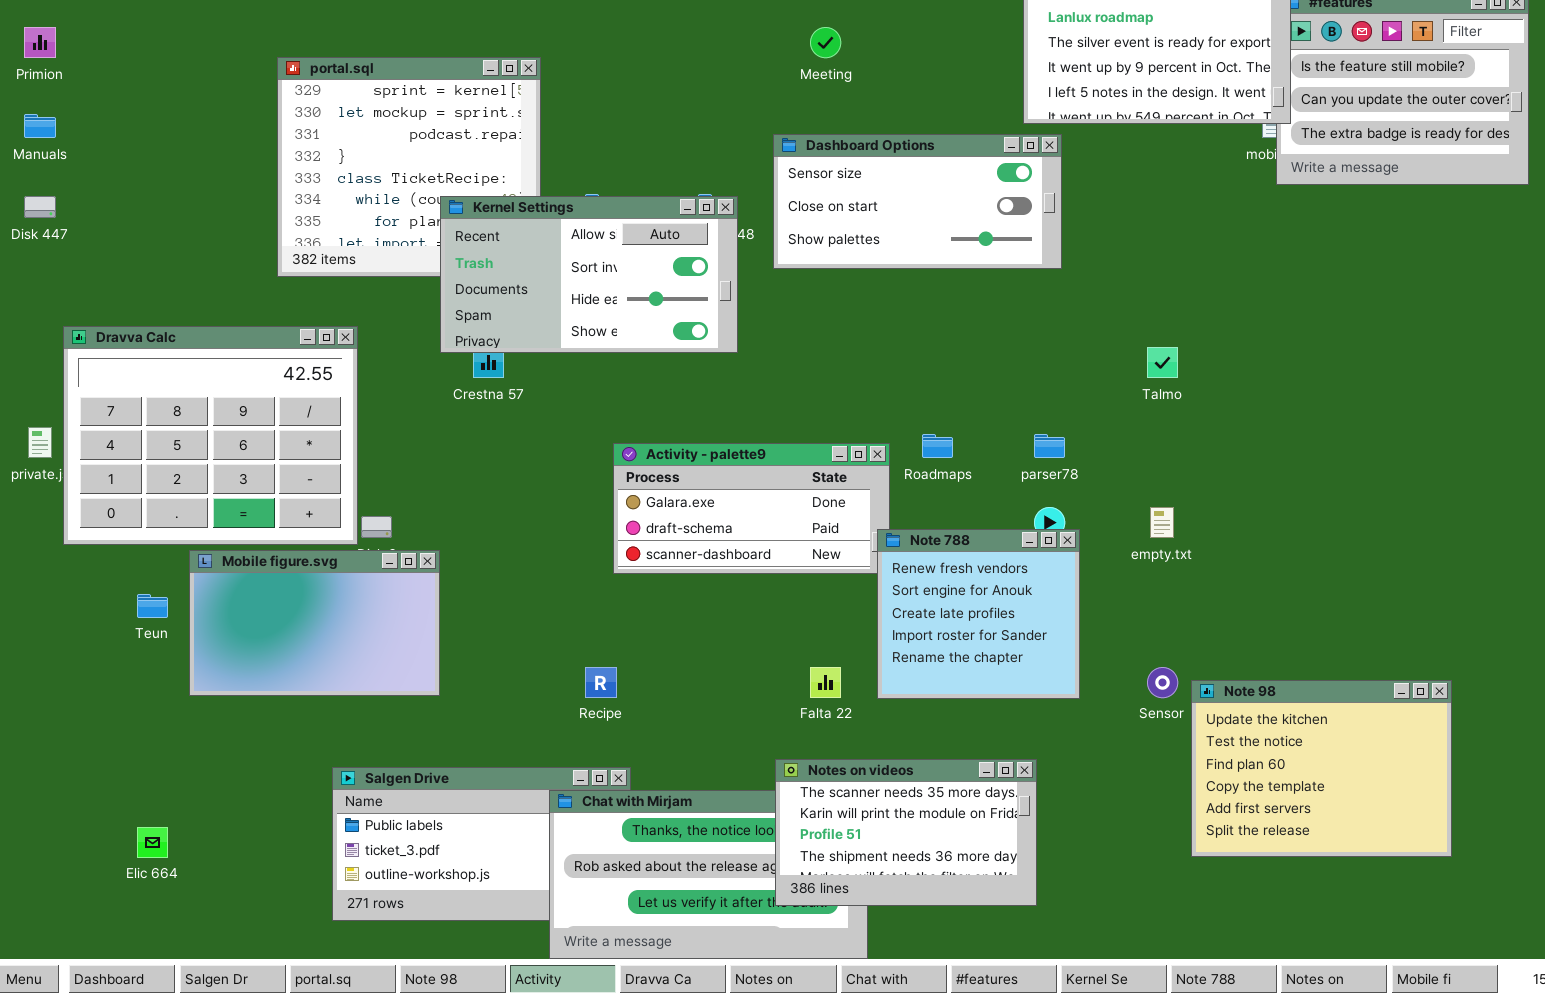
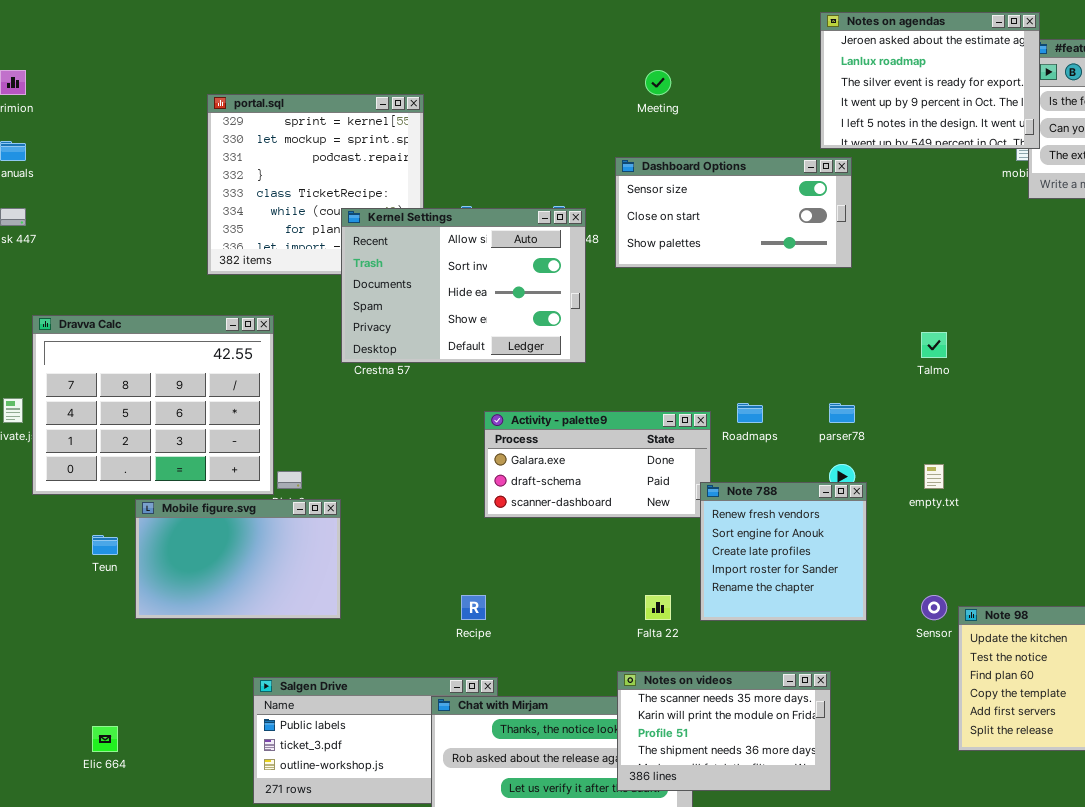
Kernel Settings: [440,196,738,353] -> [341,208,586,363], resized

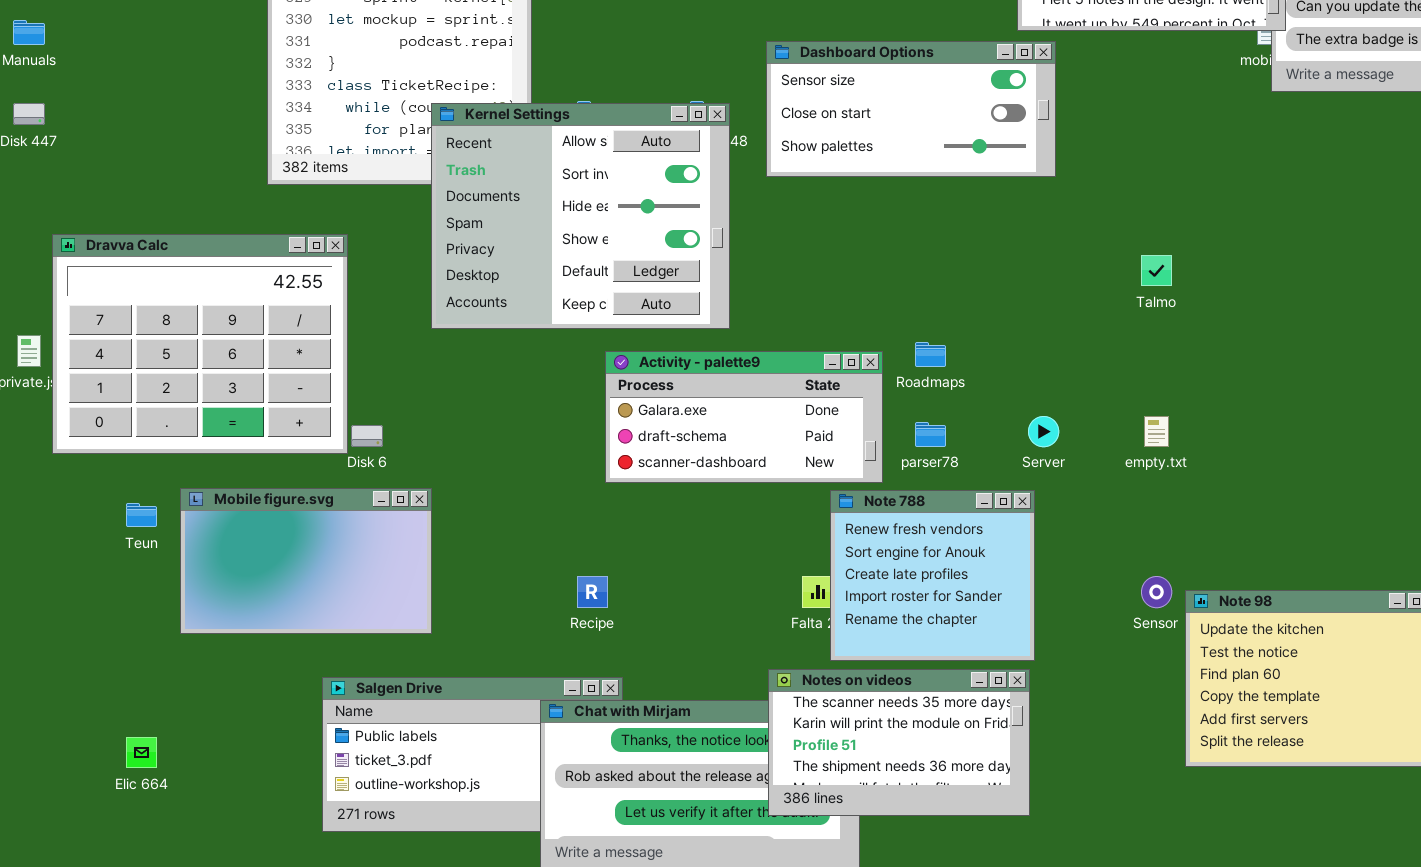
Kernel Settings: [341,208,586,363] -> [431,103,730,329], resized
parser78: [829,403,855,423] -> [915,422,946,447], moved
Note 788: [700,482,867,621] -> [830,490,1035,661], moved
Mobile figure.svg: [135,499,341,619] -> [180,488,432,634], moved

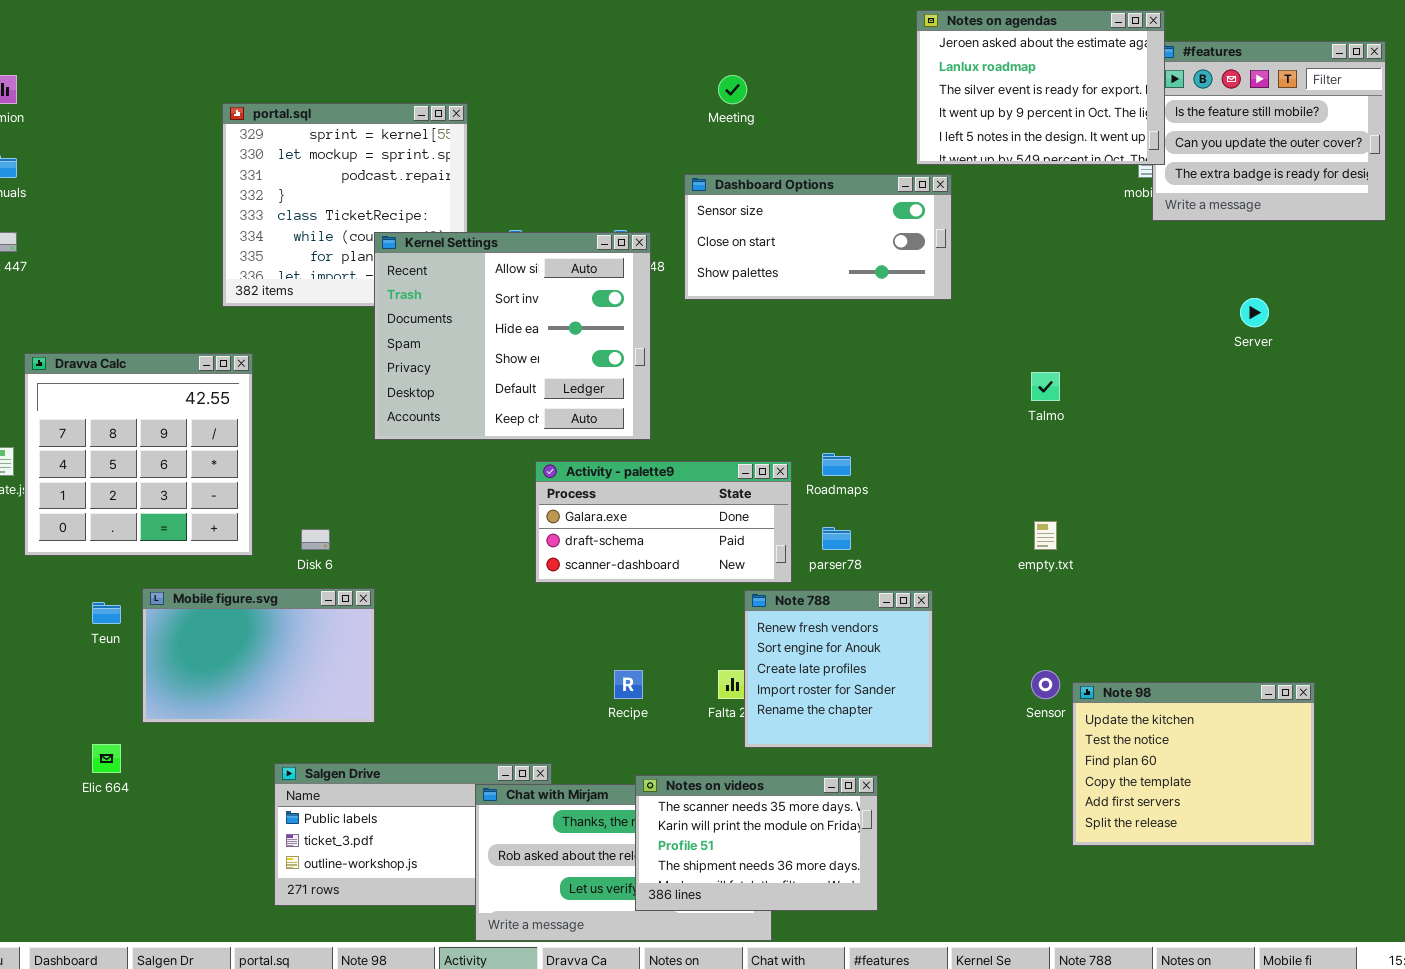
Dravva Calc: [52,234,348,454] -> [24,353,253,556], resized
Server: [1028,416,1059,447] -> [1240,298,1269,327], moved
Recipe: [577,576,608,608] -> [614,670,643,699], moved
Notes on videos: [768,669,1030,816] -> [635,775,878,911], moved
Elic 664: [126,737,157,768] -> [92,744,121,773], moved

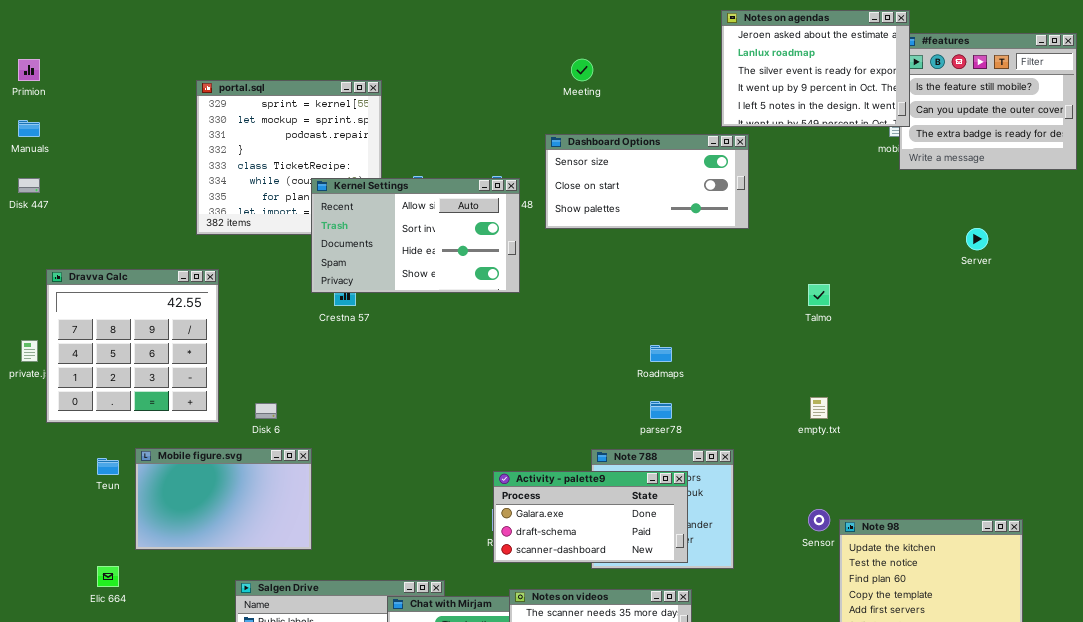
Kernel Settings: [374,232,651,440] -> [311,178,520,293], resized
Activity - palette9: [535,461,792,583] -> [493,471,688,563], moved

